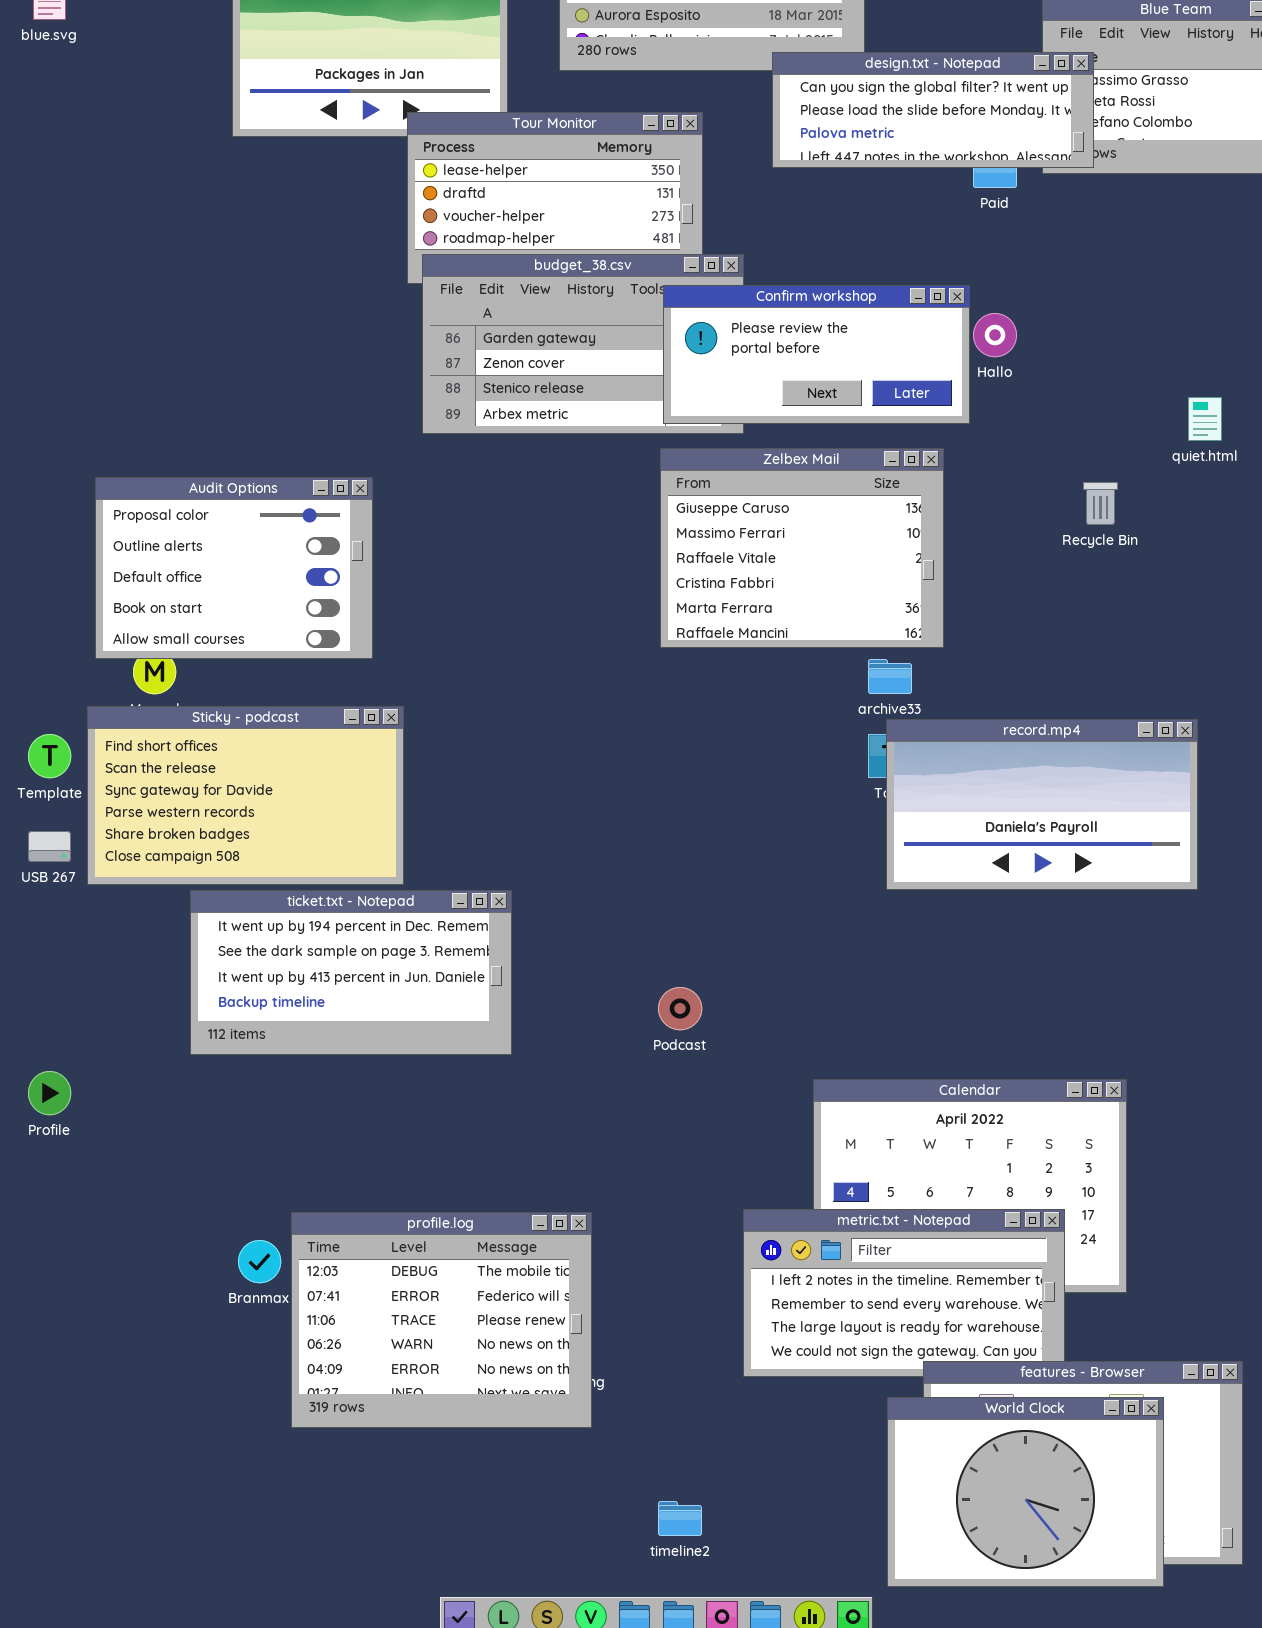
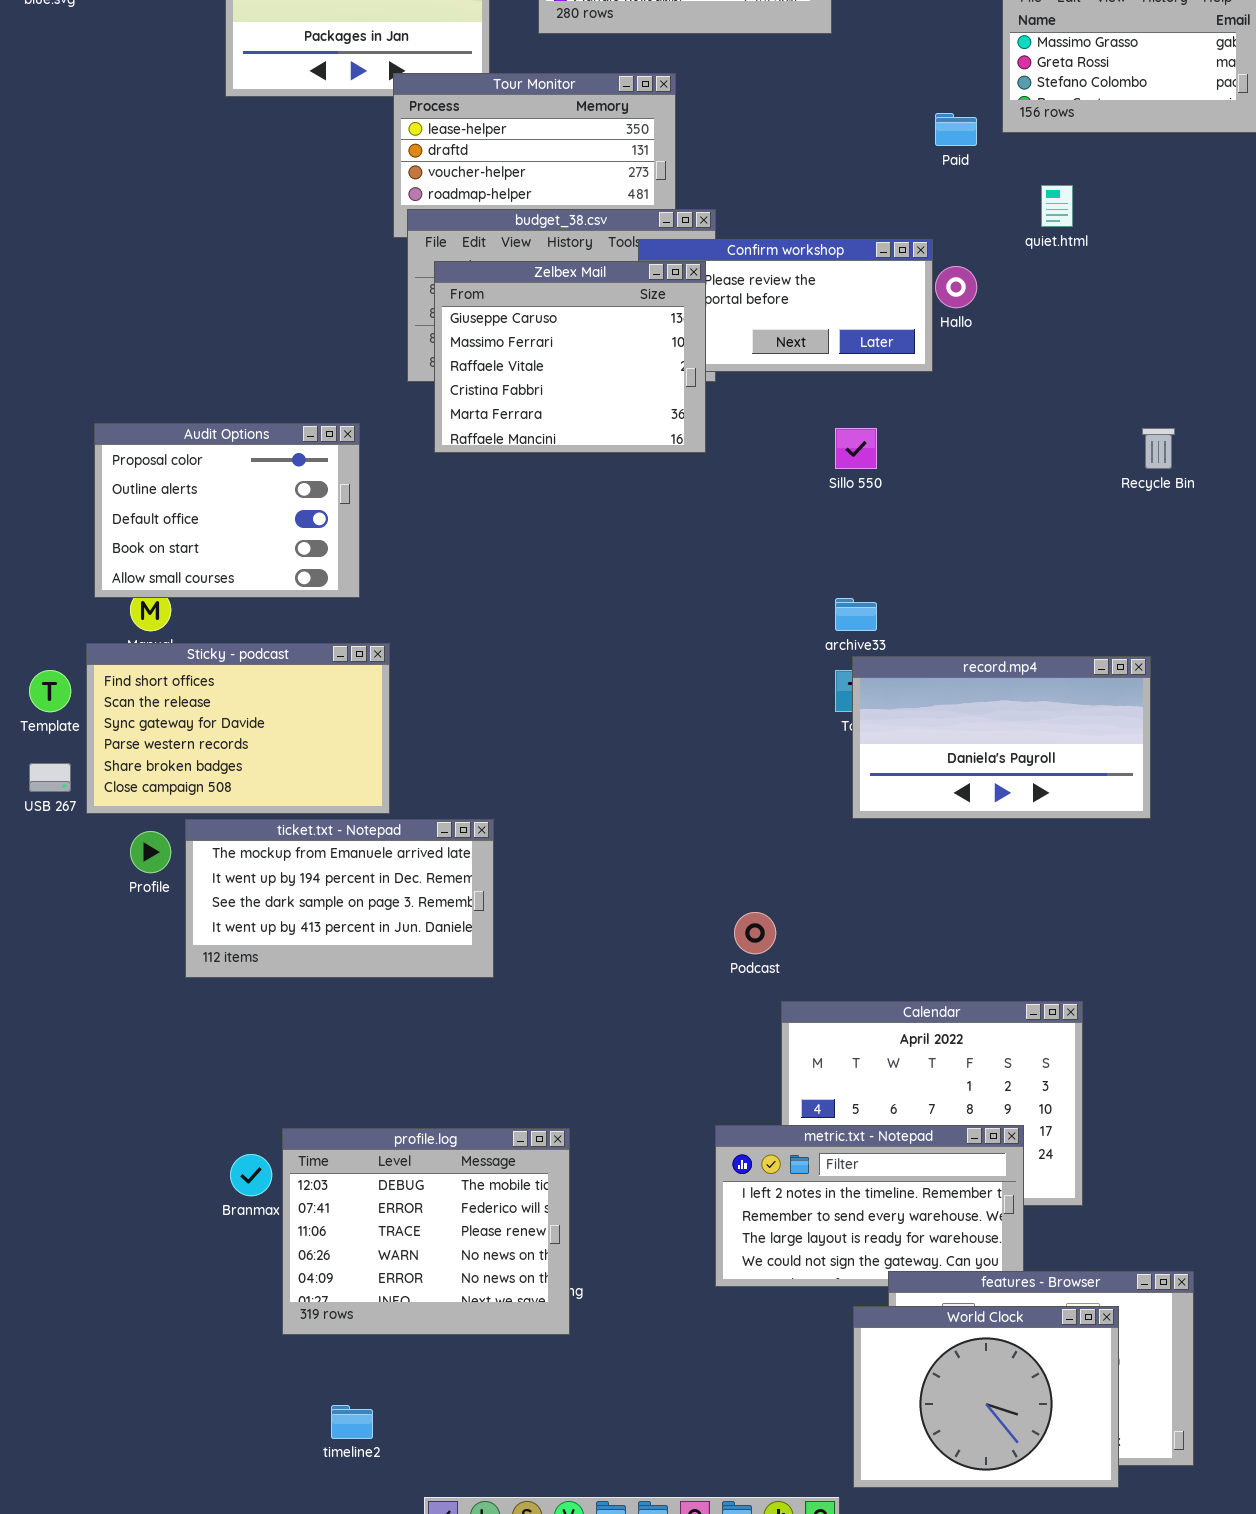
design.txt - Notepad: [772,52,1094,168] -> none, closed
quiet.html: [1188,397,1222,441] -> [1041,185,1073,227], moved
Zelbex Mail: [660,448,944,648] -> [434,261,706,453], moved
Recycle Bin: [1083,482,1118,525] -> [1142,428,1175,469], moved
ticket.txt - Notepad: [190,890,512,1055] -> [185,819,494,978], scrolled up 1 row
Podcast: [658,987,702,1030] -> [734,912,776,954], moved
Profile: [28,1071,71,1115] -> [130,831,171,873], moved
timeline2: [658,1501,702,1536] -> [331,1405,373,1439], moved

